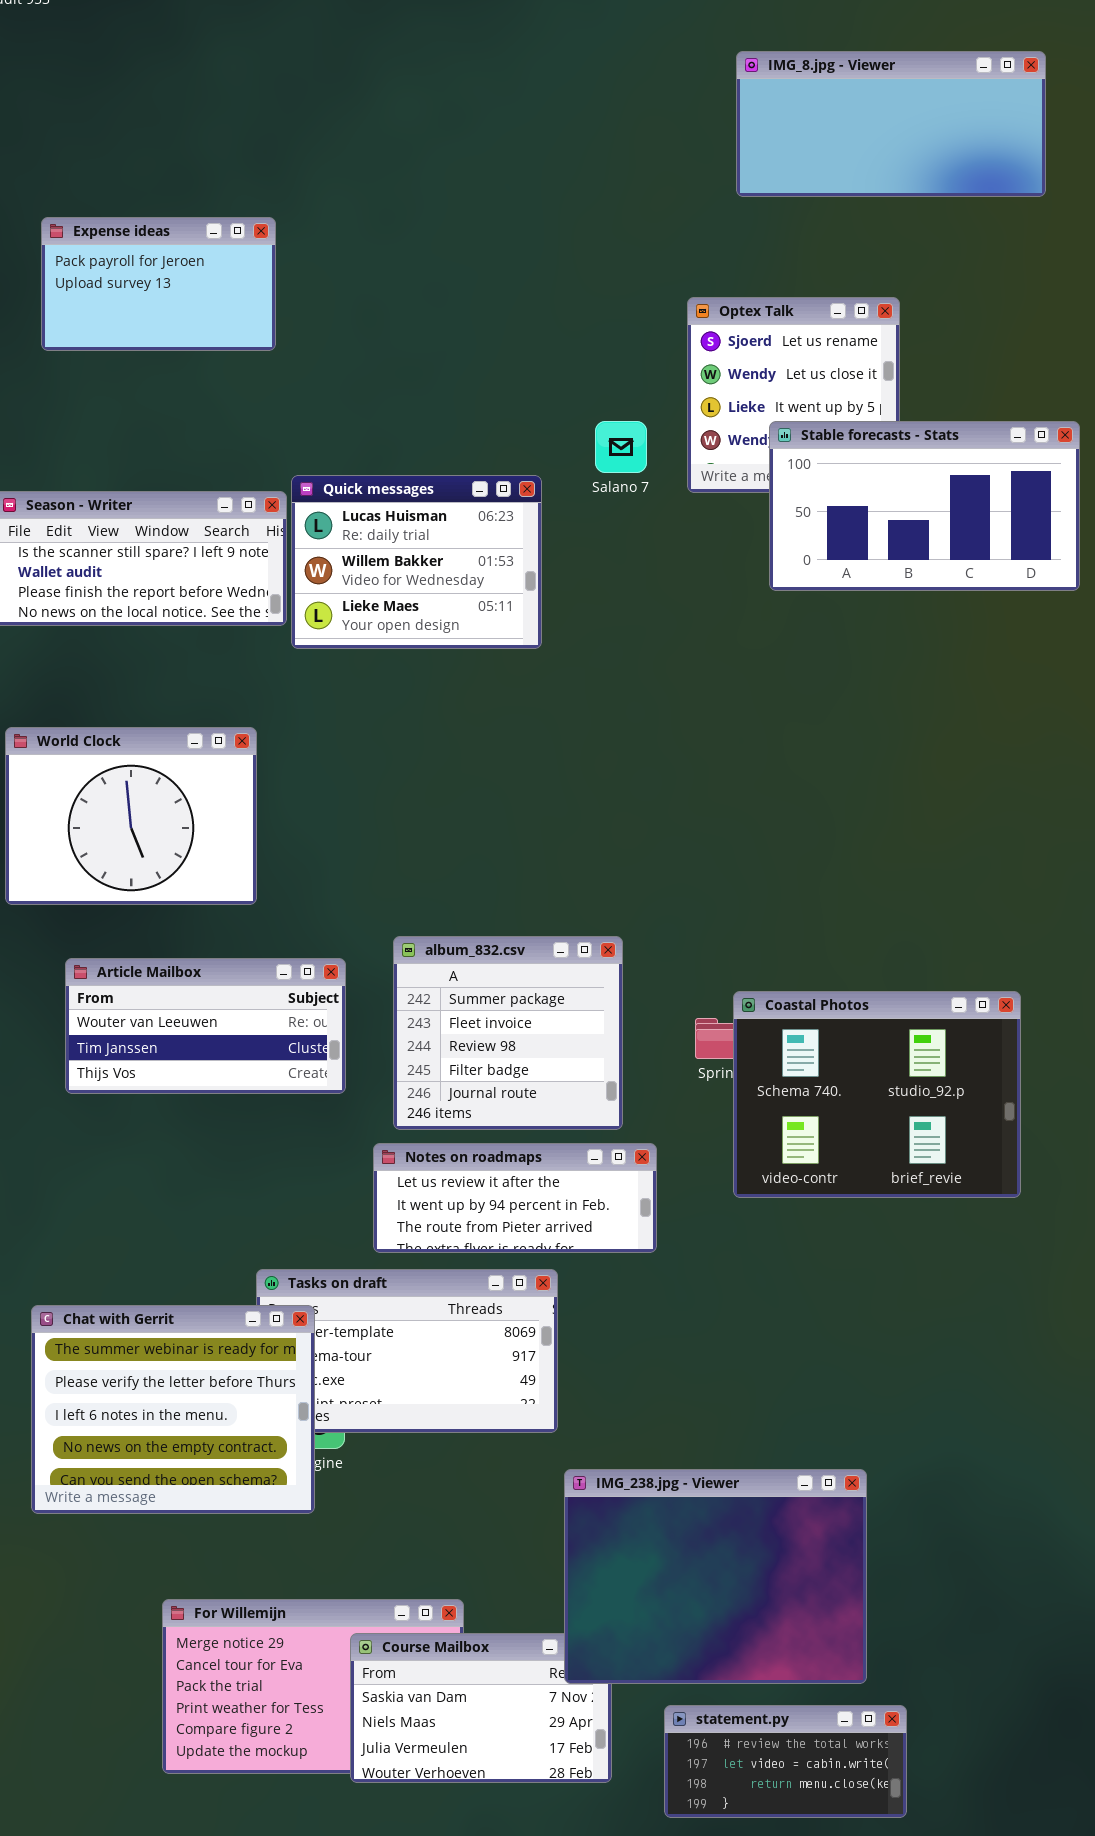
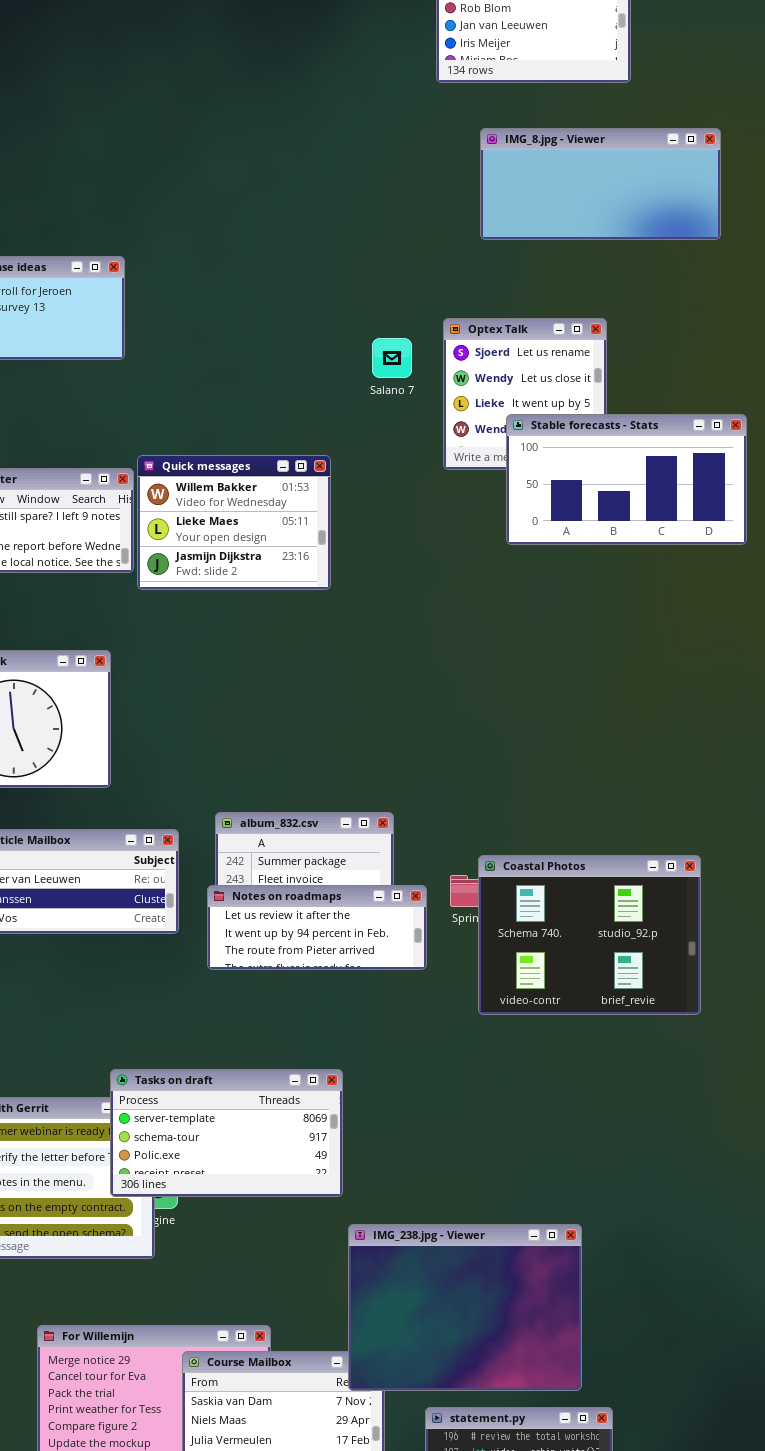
Salano 7: [595,421,647,473] -> [372,338,412,378], moved
Quick messages: [291,475,542,649] -> [137,455,331,590], scrolled down 1 row
Notes on roadmaps: [373,1143,657,1253] -> [207,885,427,970], moved
Tasks on draft: [256,1269,558,1433] -> [110,1069,343,1197], raised

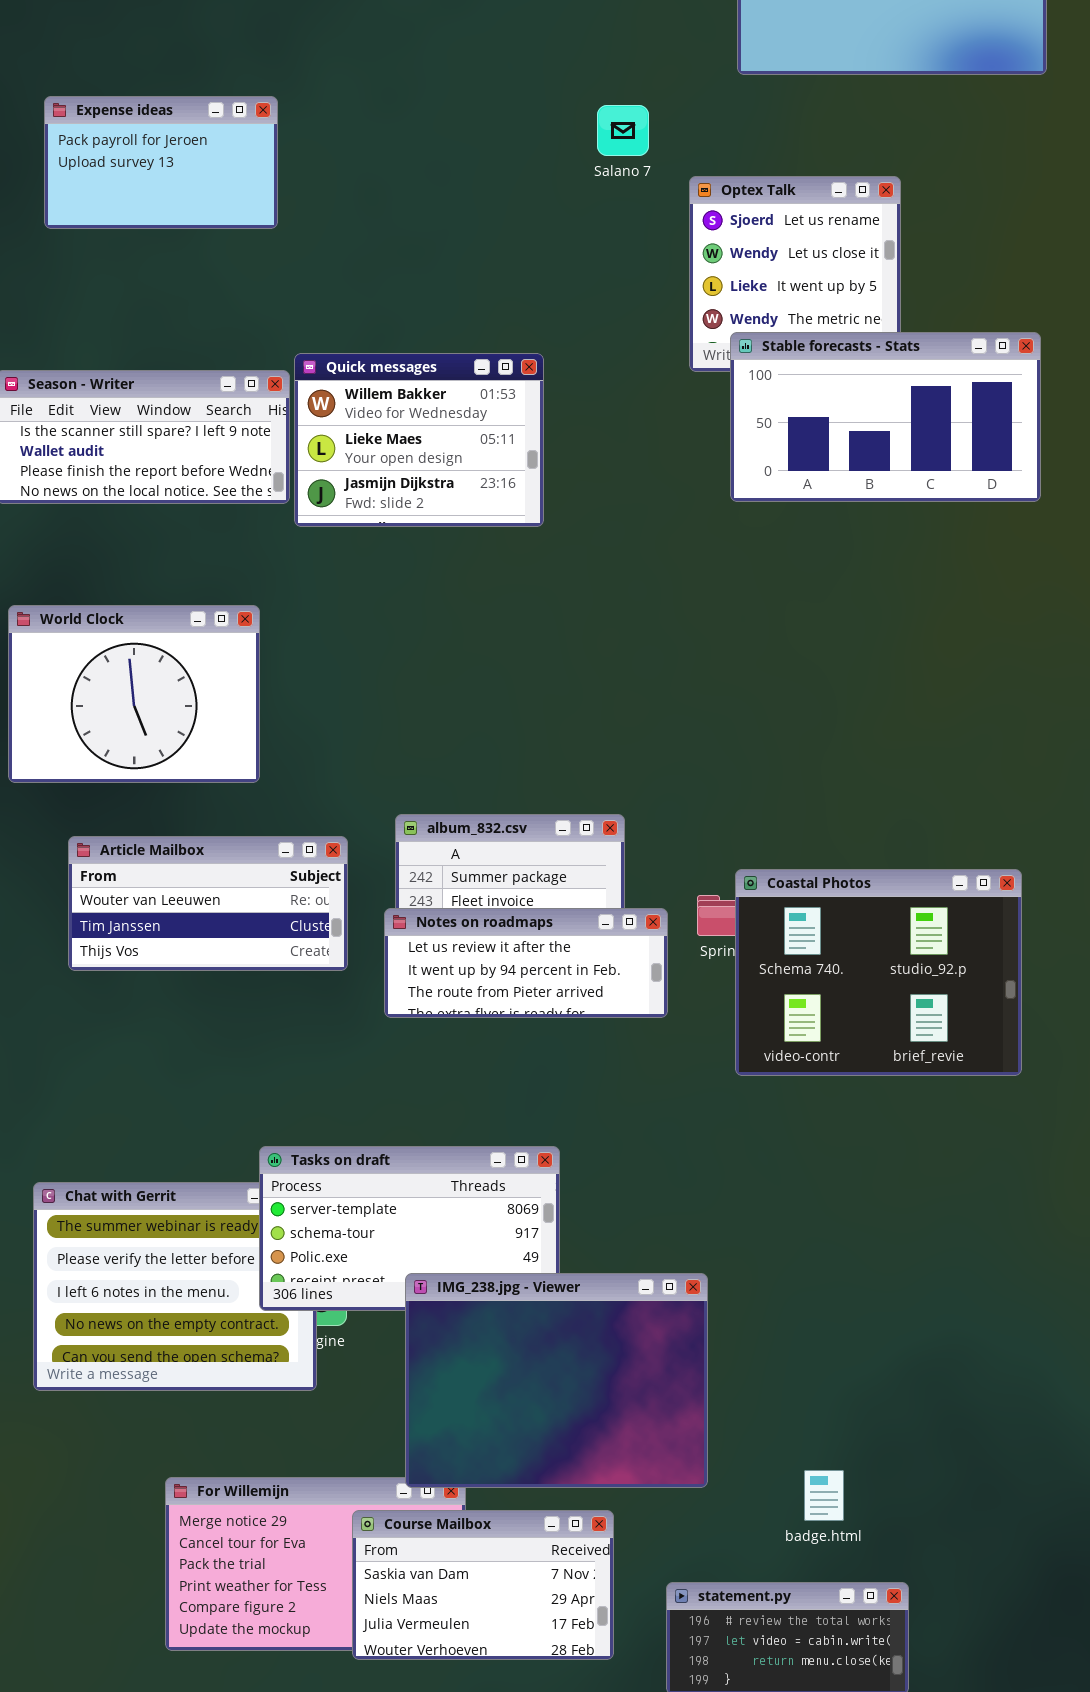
Salano 7: [372,338,412,378] -> [597,105,649,156], moved
Stable forecasts - Stats: [506,414,747,545] -> [730,332,1041,502], moved
IMG_238.jpg - Viewer: [348,1224,582,1391] -> [405,1273,708,1488], moved

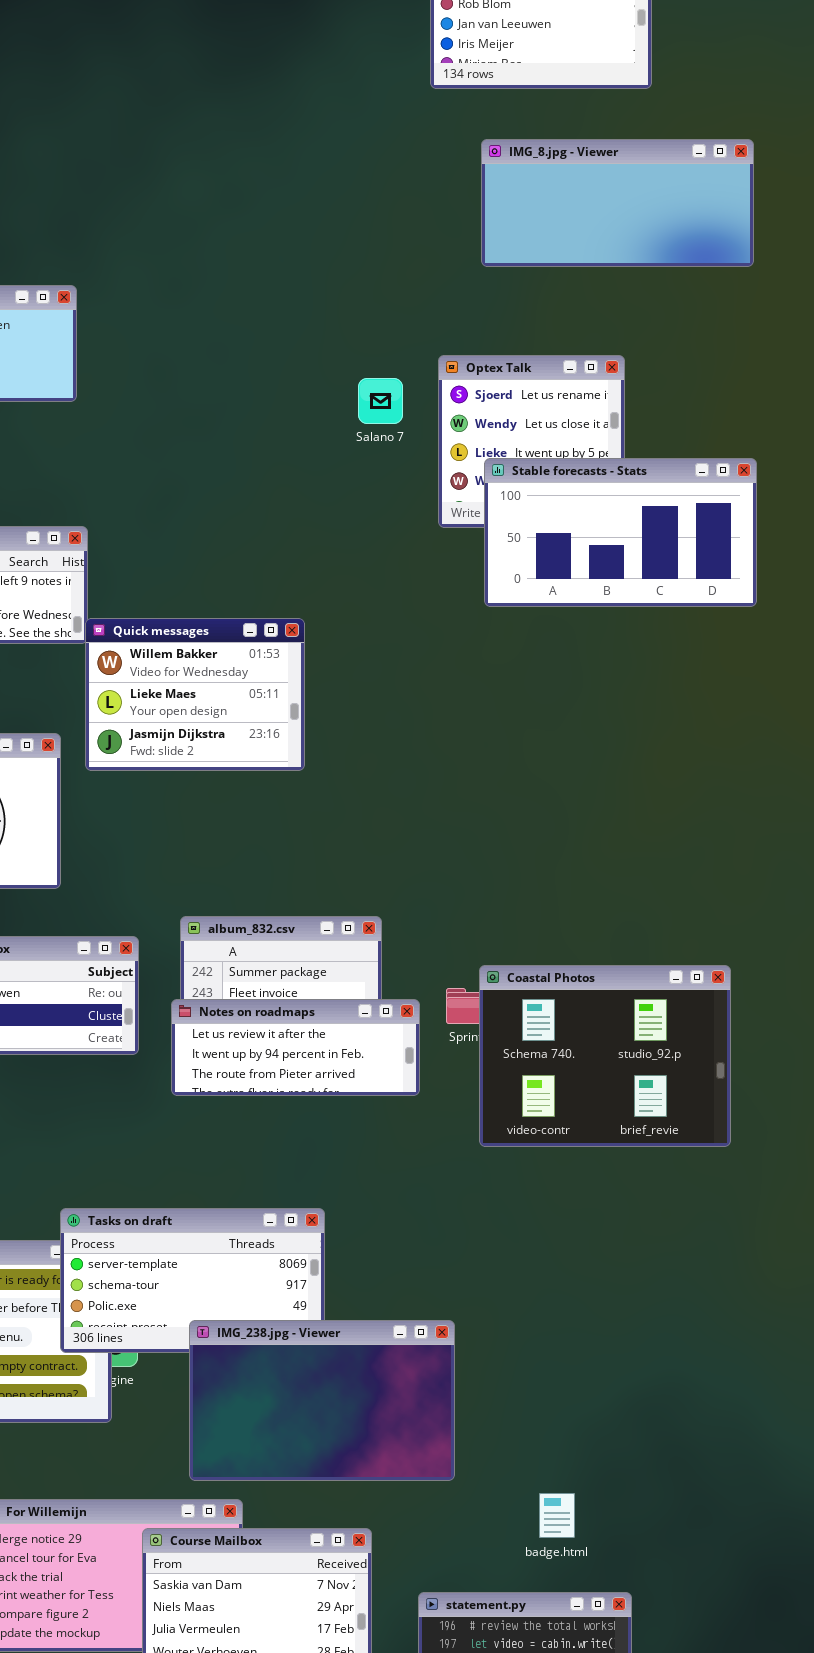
Salano 7: [597,105,649,156] -> [358,378,403,424], moved
Stable forecasts - Stats: [730,332,1041,502] -> [484,458,757,607], moved
Quick messages: [294,353,544,527] -> [85,618,305,771], moved
IMG_238.jpg - Viewer: [405,1273,708,1488] -> [189,1320,455,1481], resized

